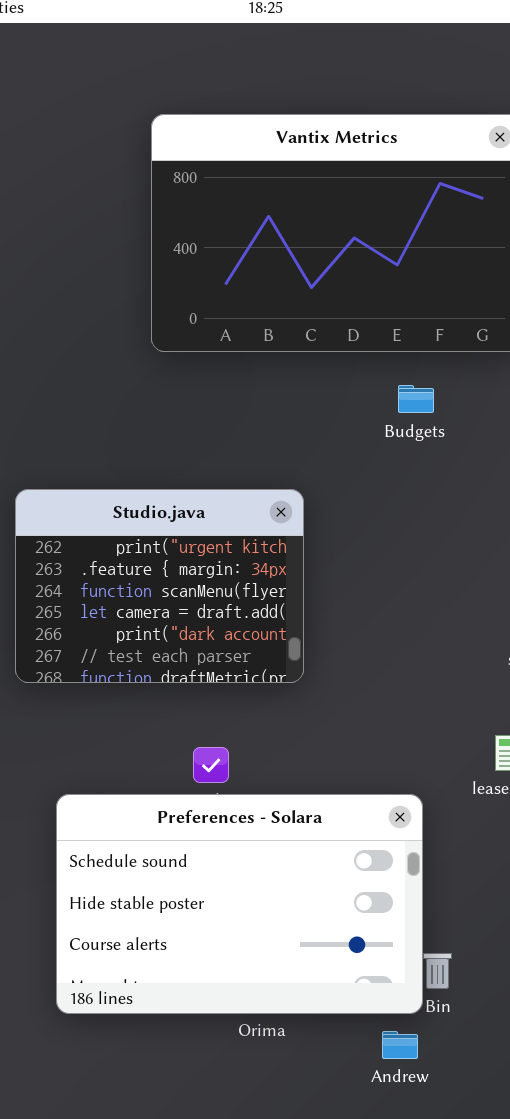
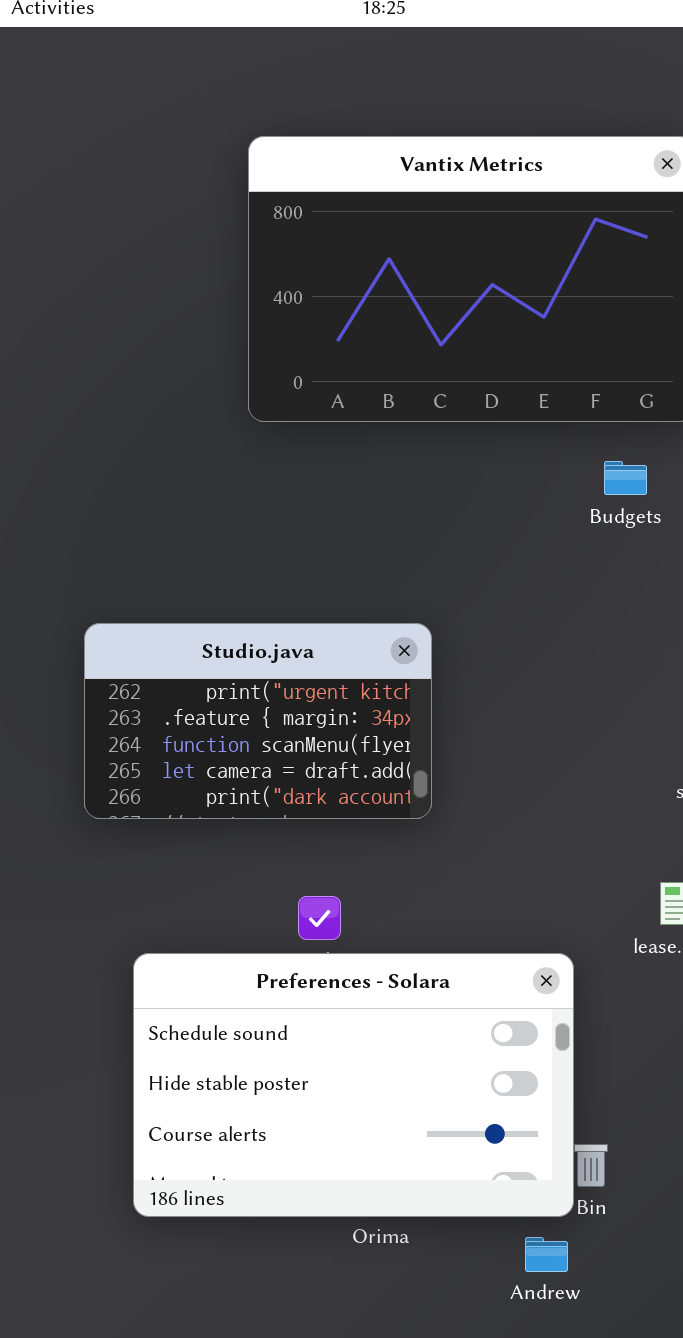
Budgets: [398,385,434,413] -> [604,461,647,495], moved
Studio.java: [15,489,304,683] -> [84,623,432,819], resized

